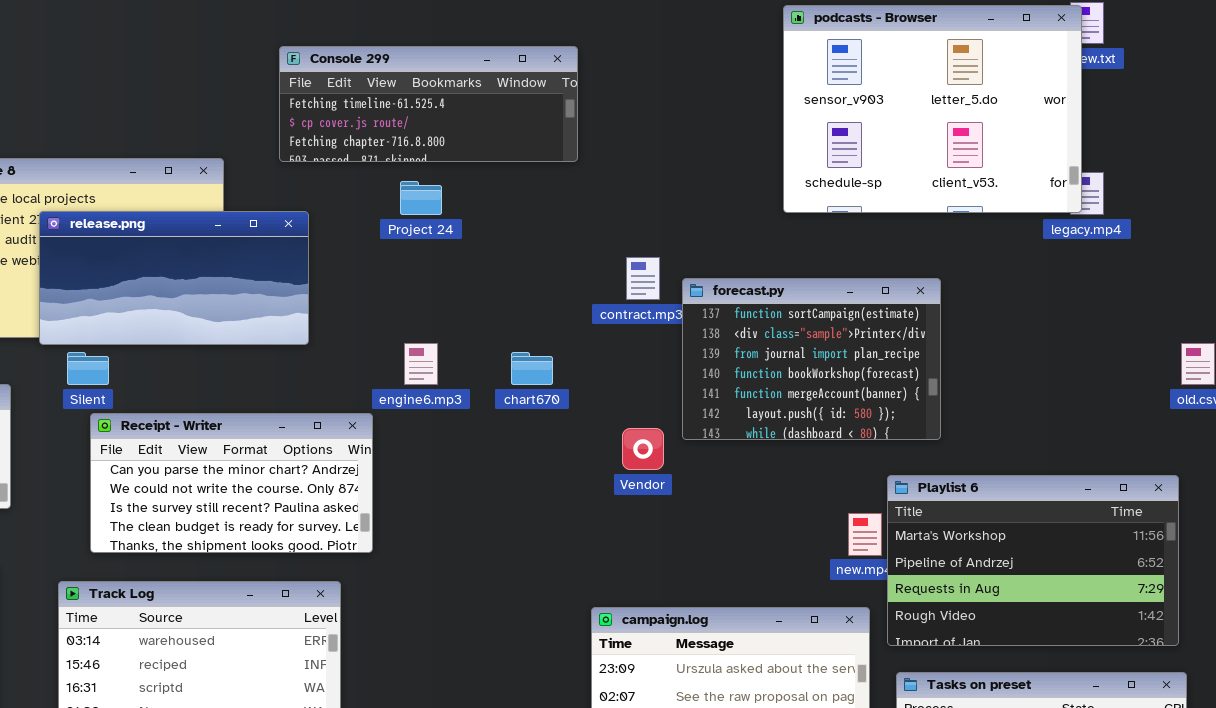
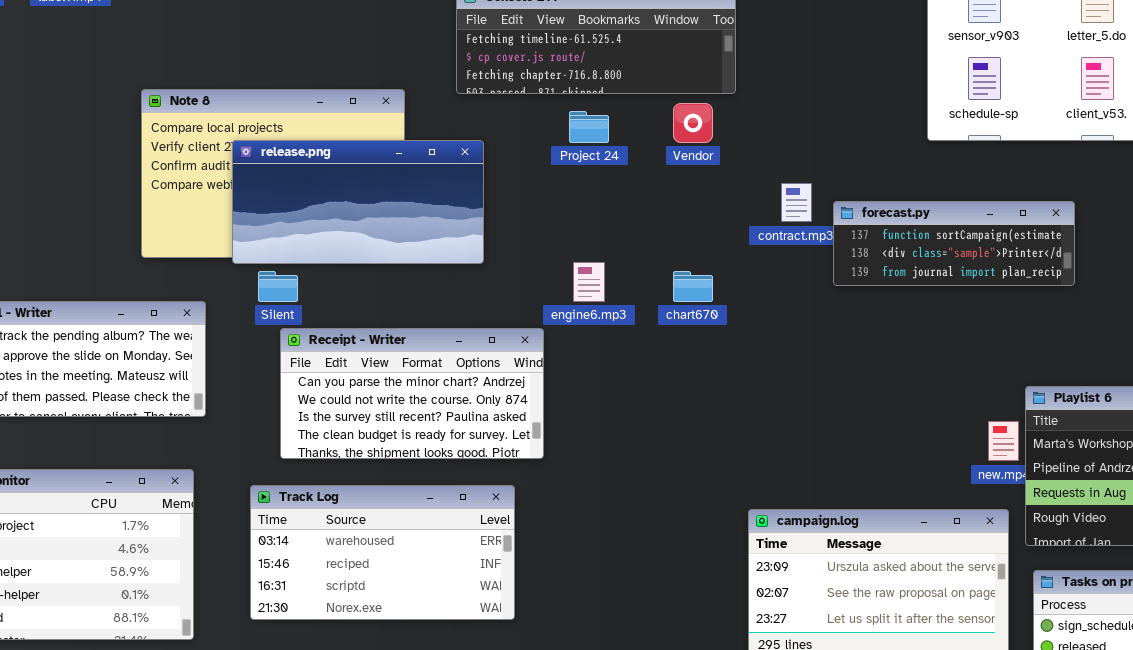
forecast.py: [682,278,941,440] -> [833,201,1075,286], resized
Vendor: [622,428,664,470] -> [673,103,713,143], moved

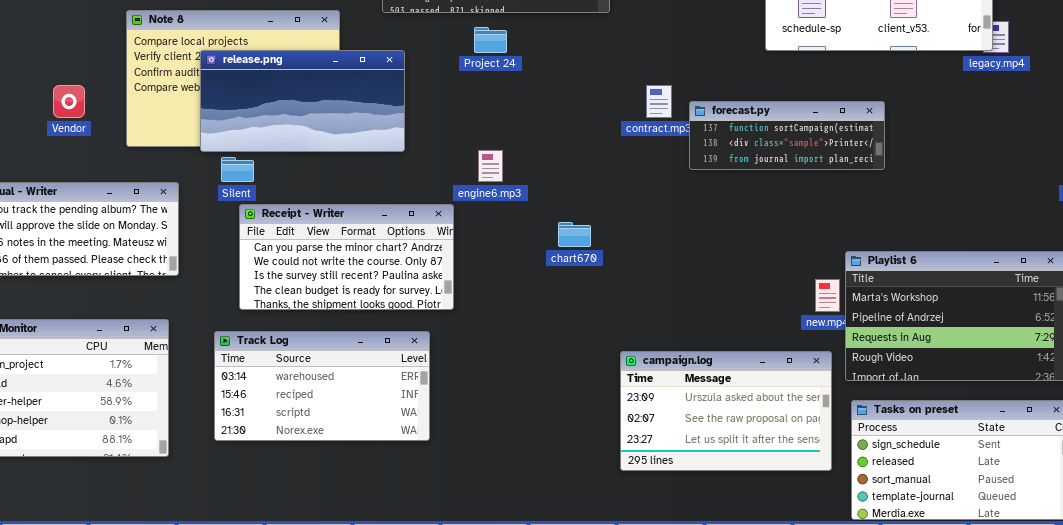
Vendor: [673,103,713,143] -> [53,85,85,118], moved
chart670: [673,271,713,302] -> [558,222,591,247], moved

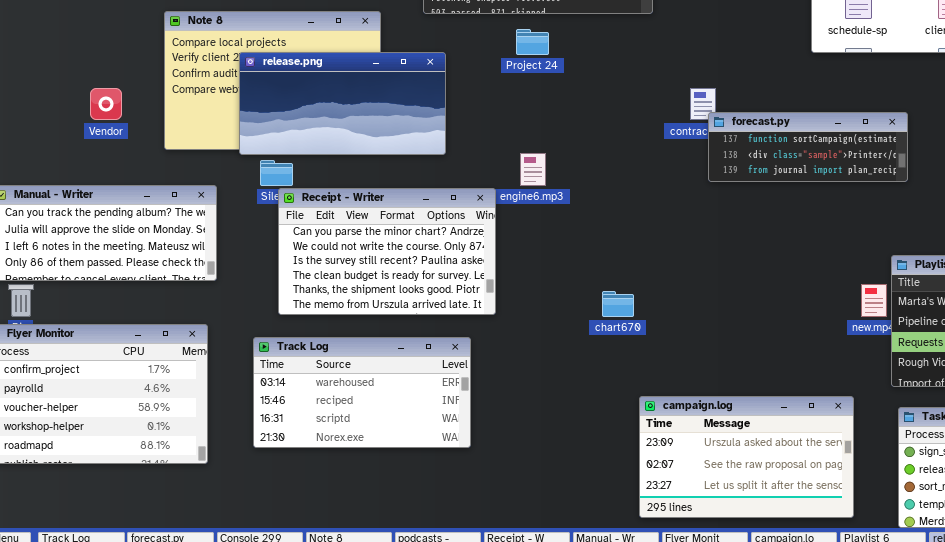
forecast.py: [689,101,885,170] -> [708,112,908,182], moved
Receipt - Writer: [239,204,454,310] -> [278,188,496,315], resized
chart670: [558,222,591,247] -> [602,291,634,317], moved
campaign.log: [620,351,832,471] -> [639,396,854,518], moved

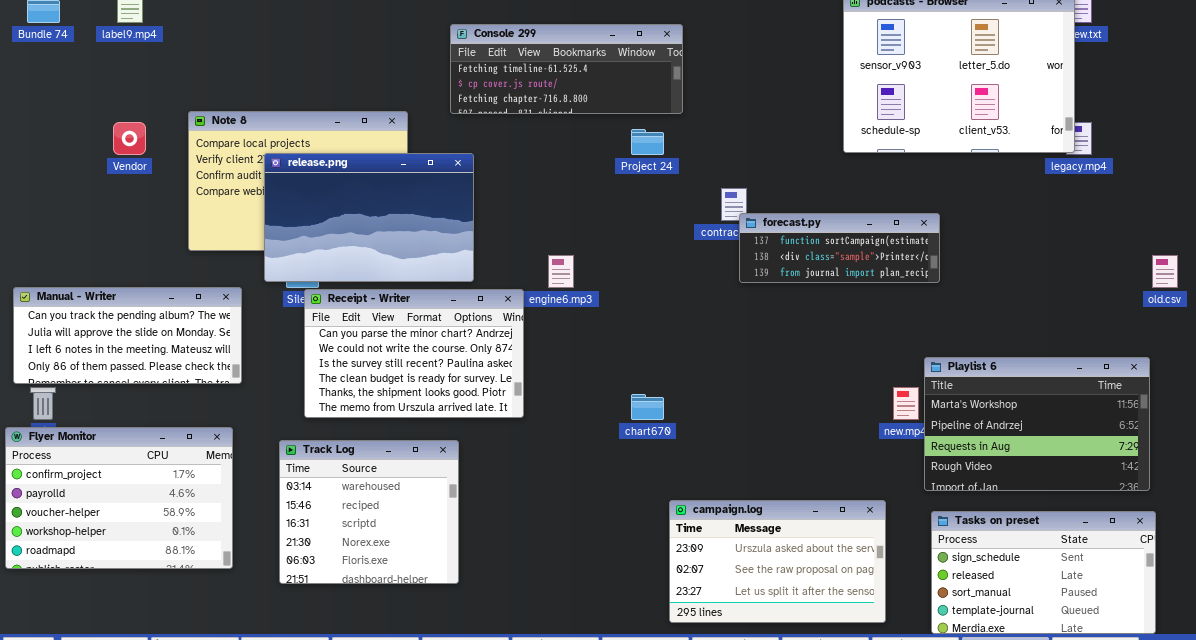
Project 24: [516,29,549,55] -> [631,129,664,155], moved
release.png: [239,52,446,155] -> [264,153,474,282], resized
Vendor: [90,88,122,120] -> [113,122,146,155], moved
Track Log: [253,337,471,448] -> [279,440,459,584], resized

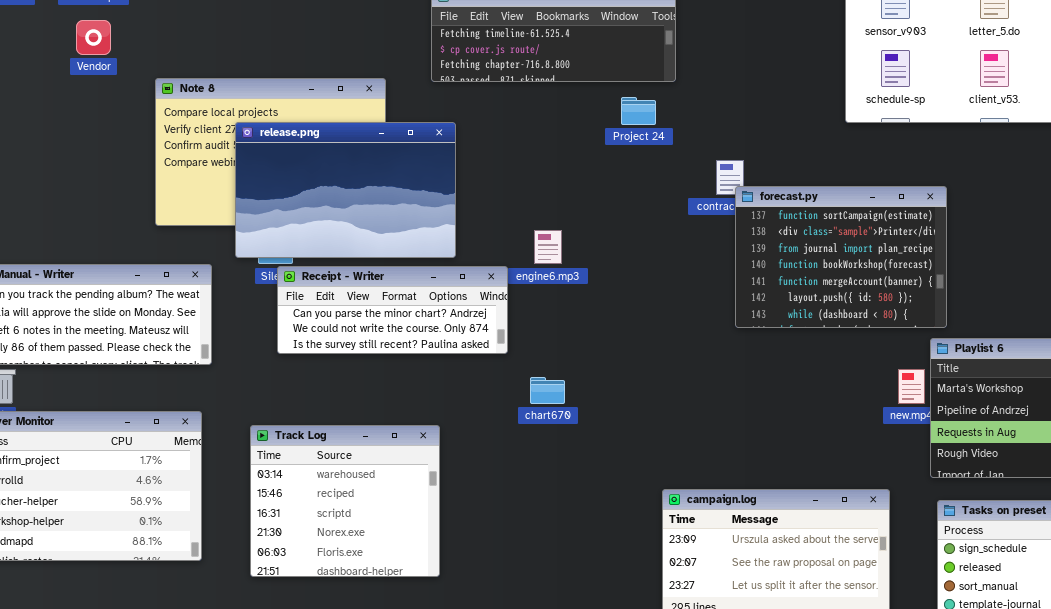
Vendor: [113,122,146,155] -> [76,20,111,55], moved
forecast.py: [739,213,940,283] -> [735,186,947,328], resized
Receipt - Writer: [304,289,524,418] -> [277,266,508,354], resized
chart670: [631,394,664,420] -> [530,377,565,404], moved

